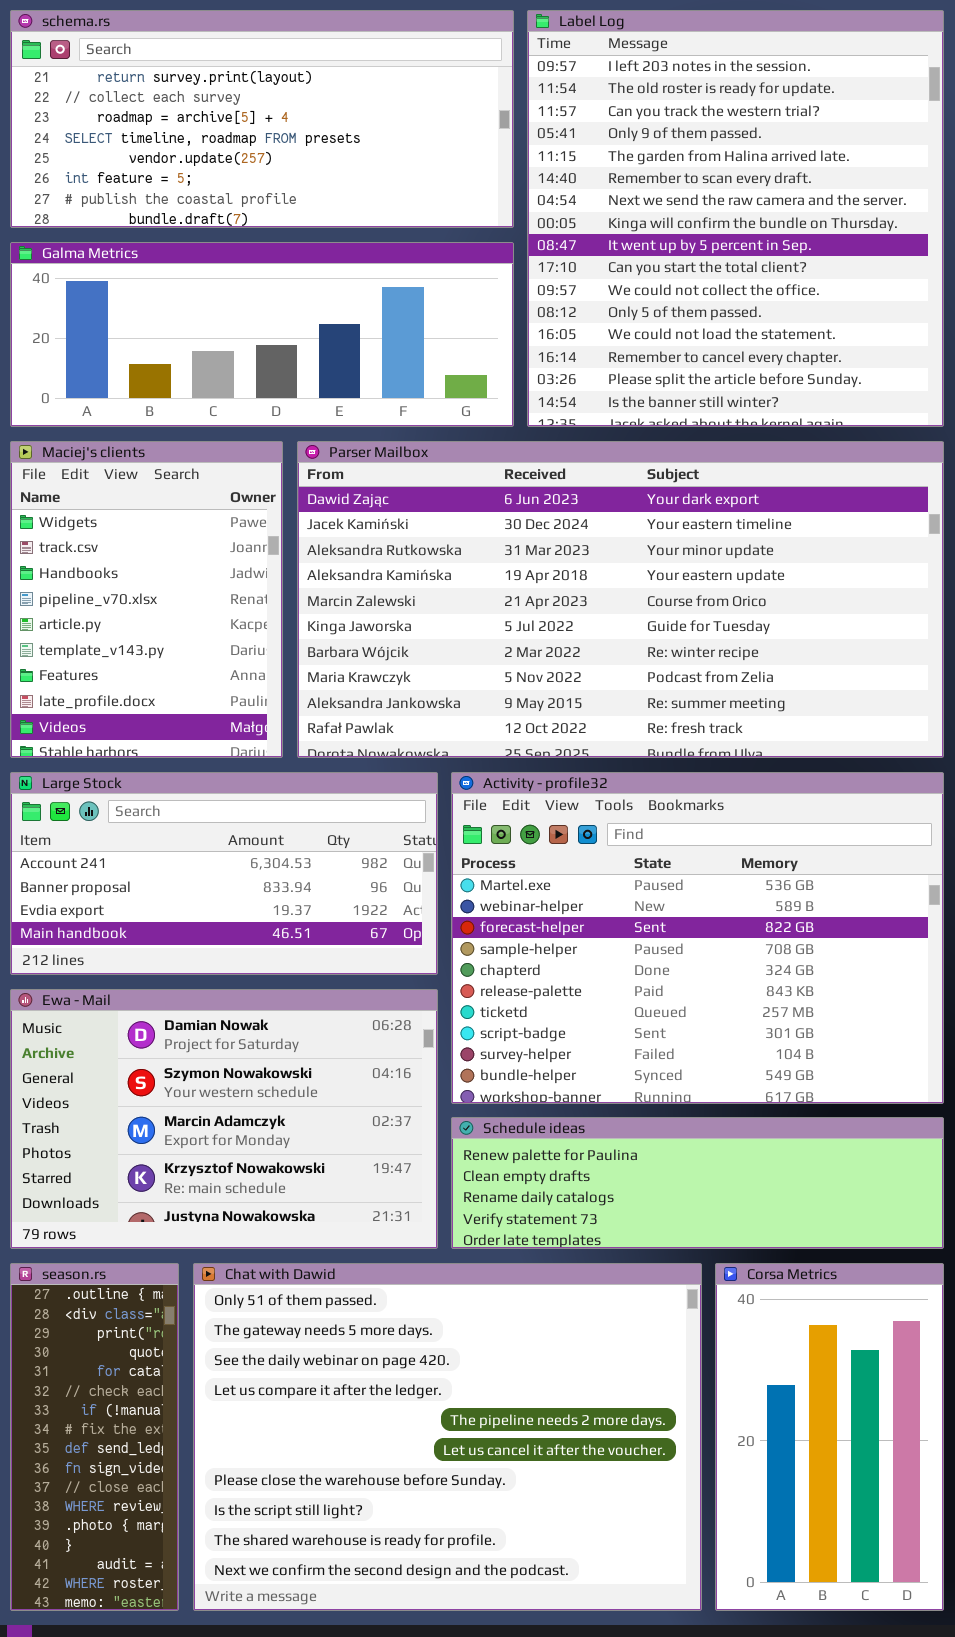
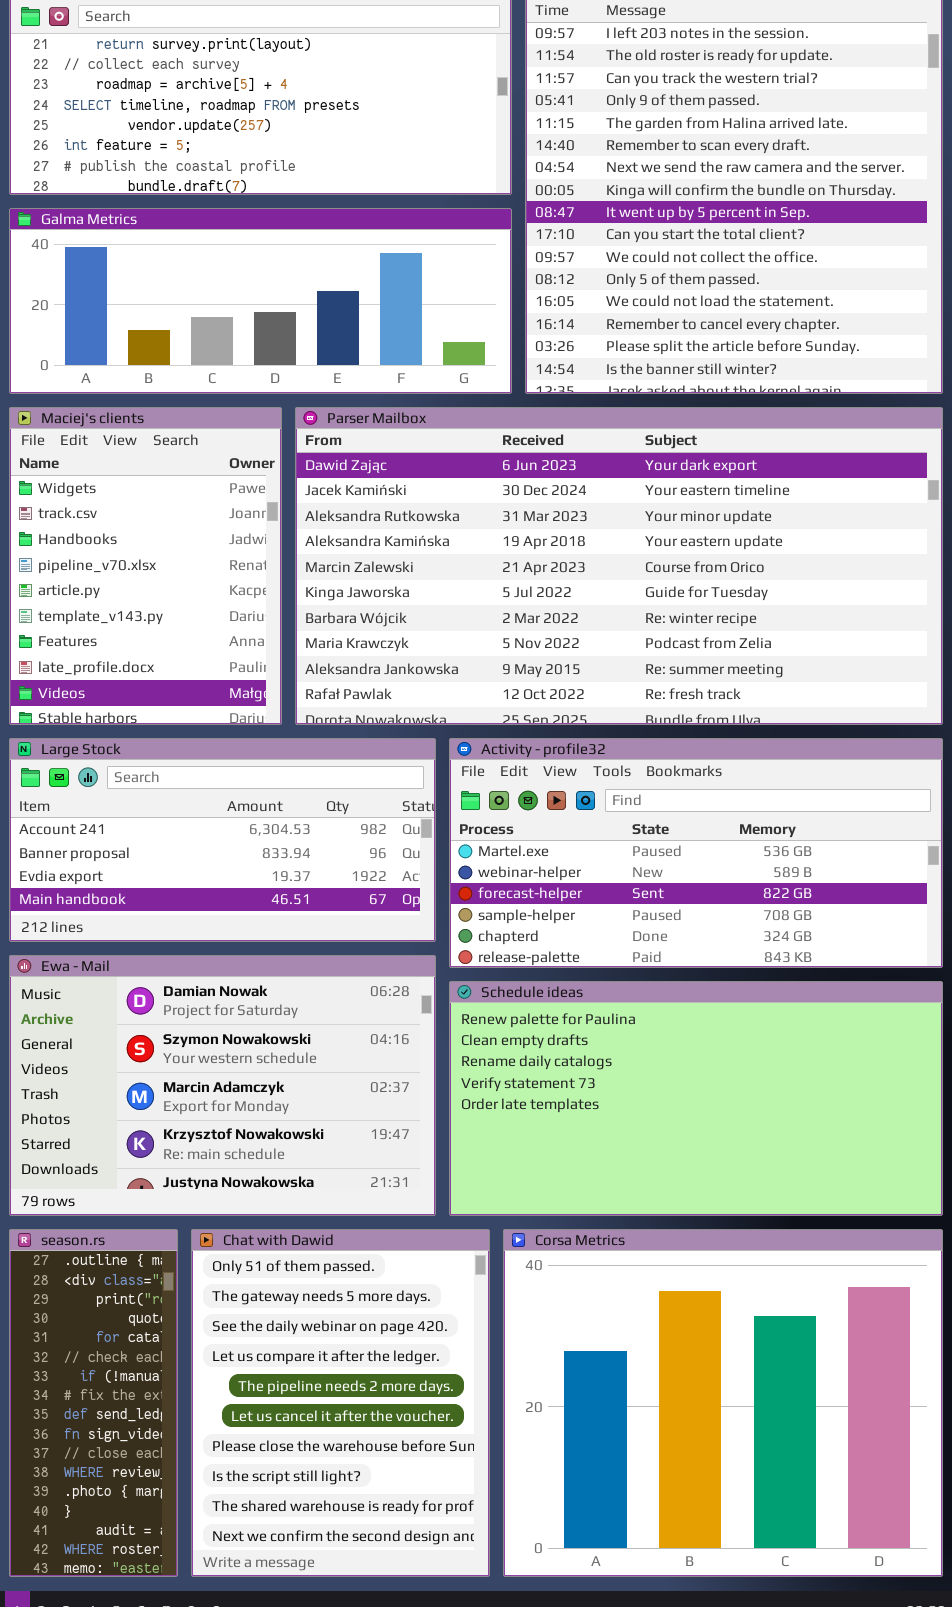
Activity - profile32: [451,772,944,1104] -> [449,738,943,968], resized
Schedule ideas: [451,1117,944,1249] -> [449,981,943,1216], resized
Chat with Dawid: [193,1263,702,1611] -> [191,1229,490,1577], resized
Corsa Metrics: [715,1263,944,1611] -> [503,1229,943,1577], resized

